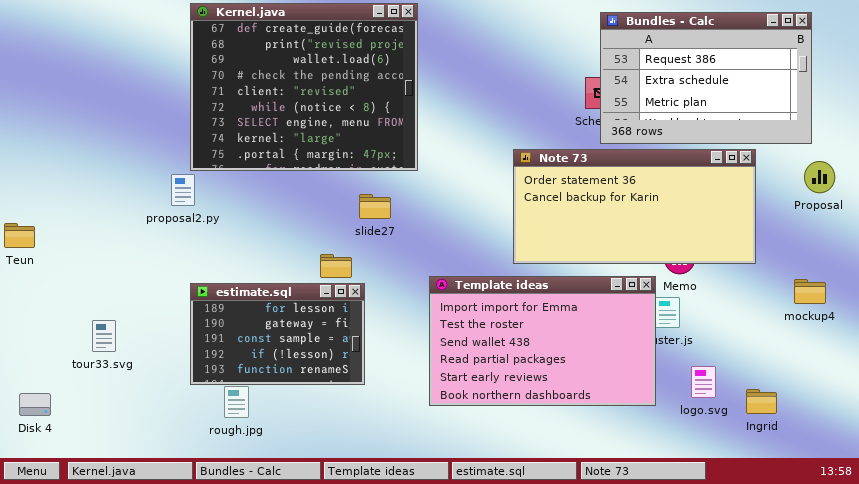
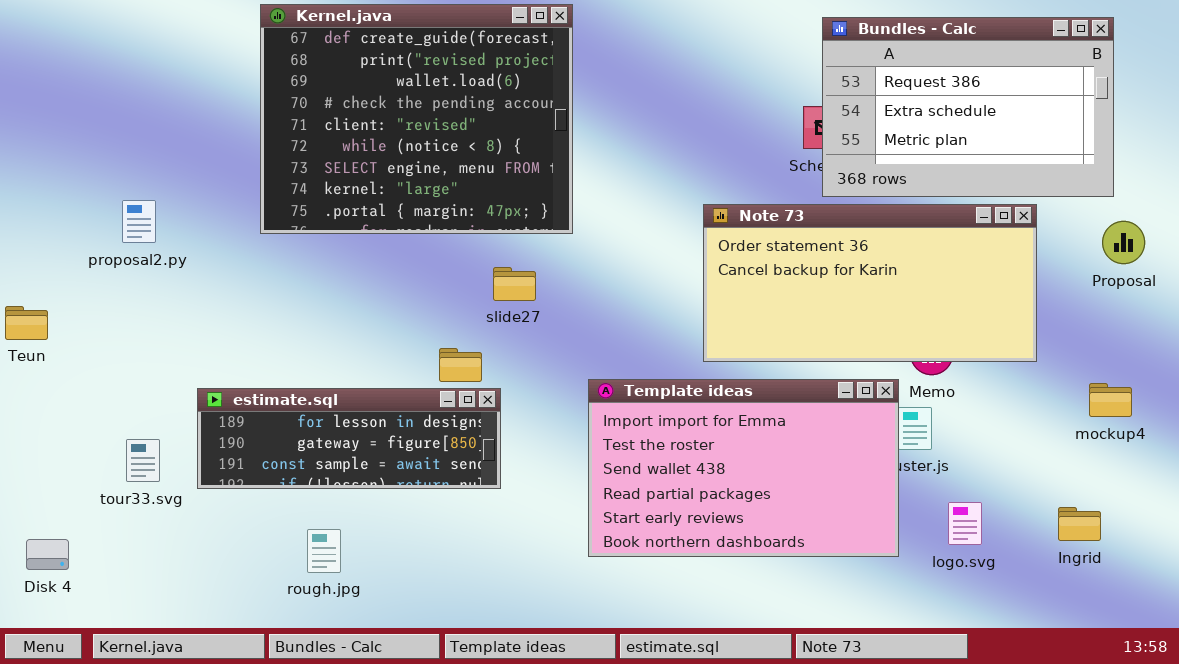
proposal2.py: [171,174,195,206] -> [122,200,156,243], moved
estimate.sql: [190,283,365,385] -> [197,388,501,489], resized
Ingrid: [746,389,777,414] -> [1058,507,1101,541], moved

